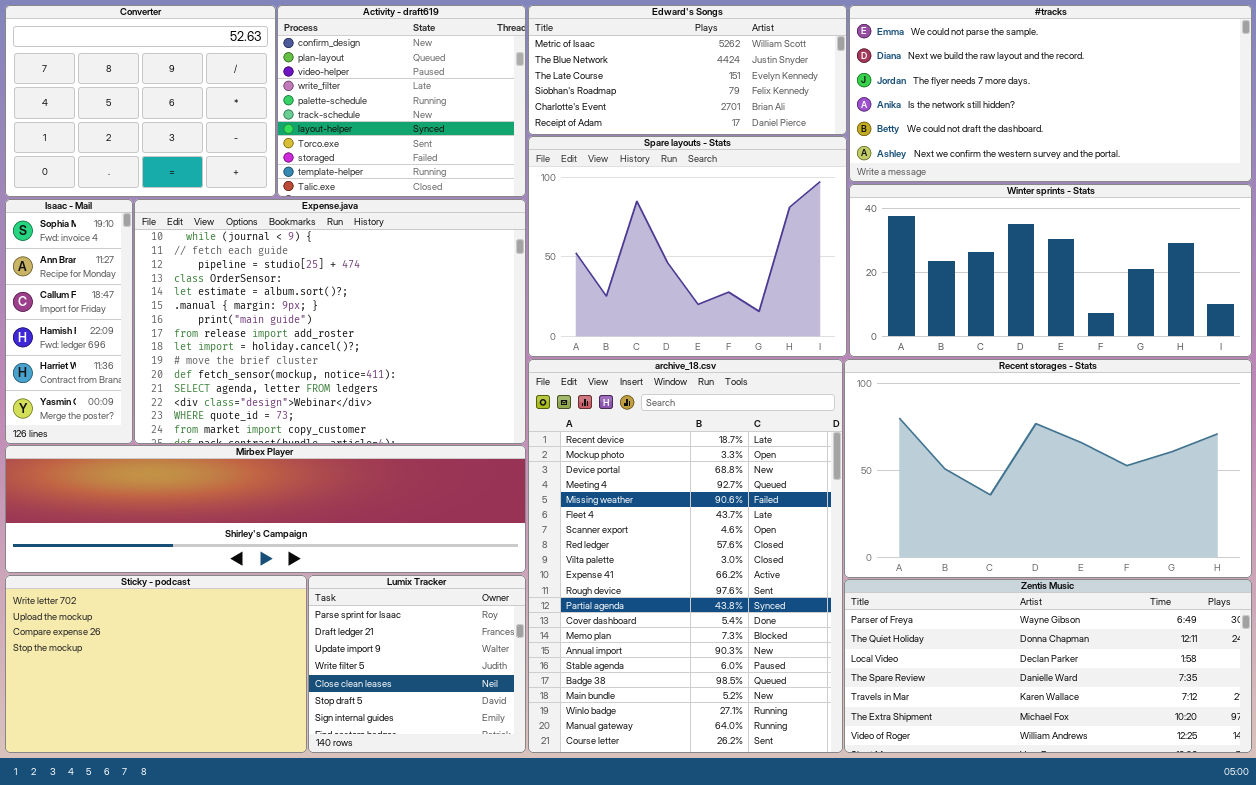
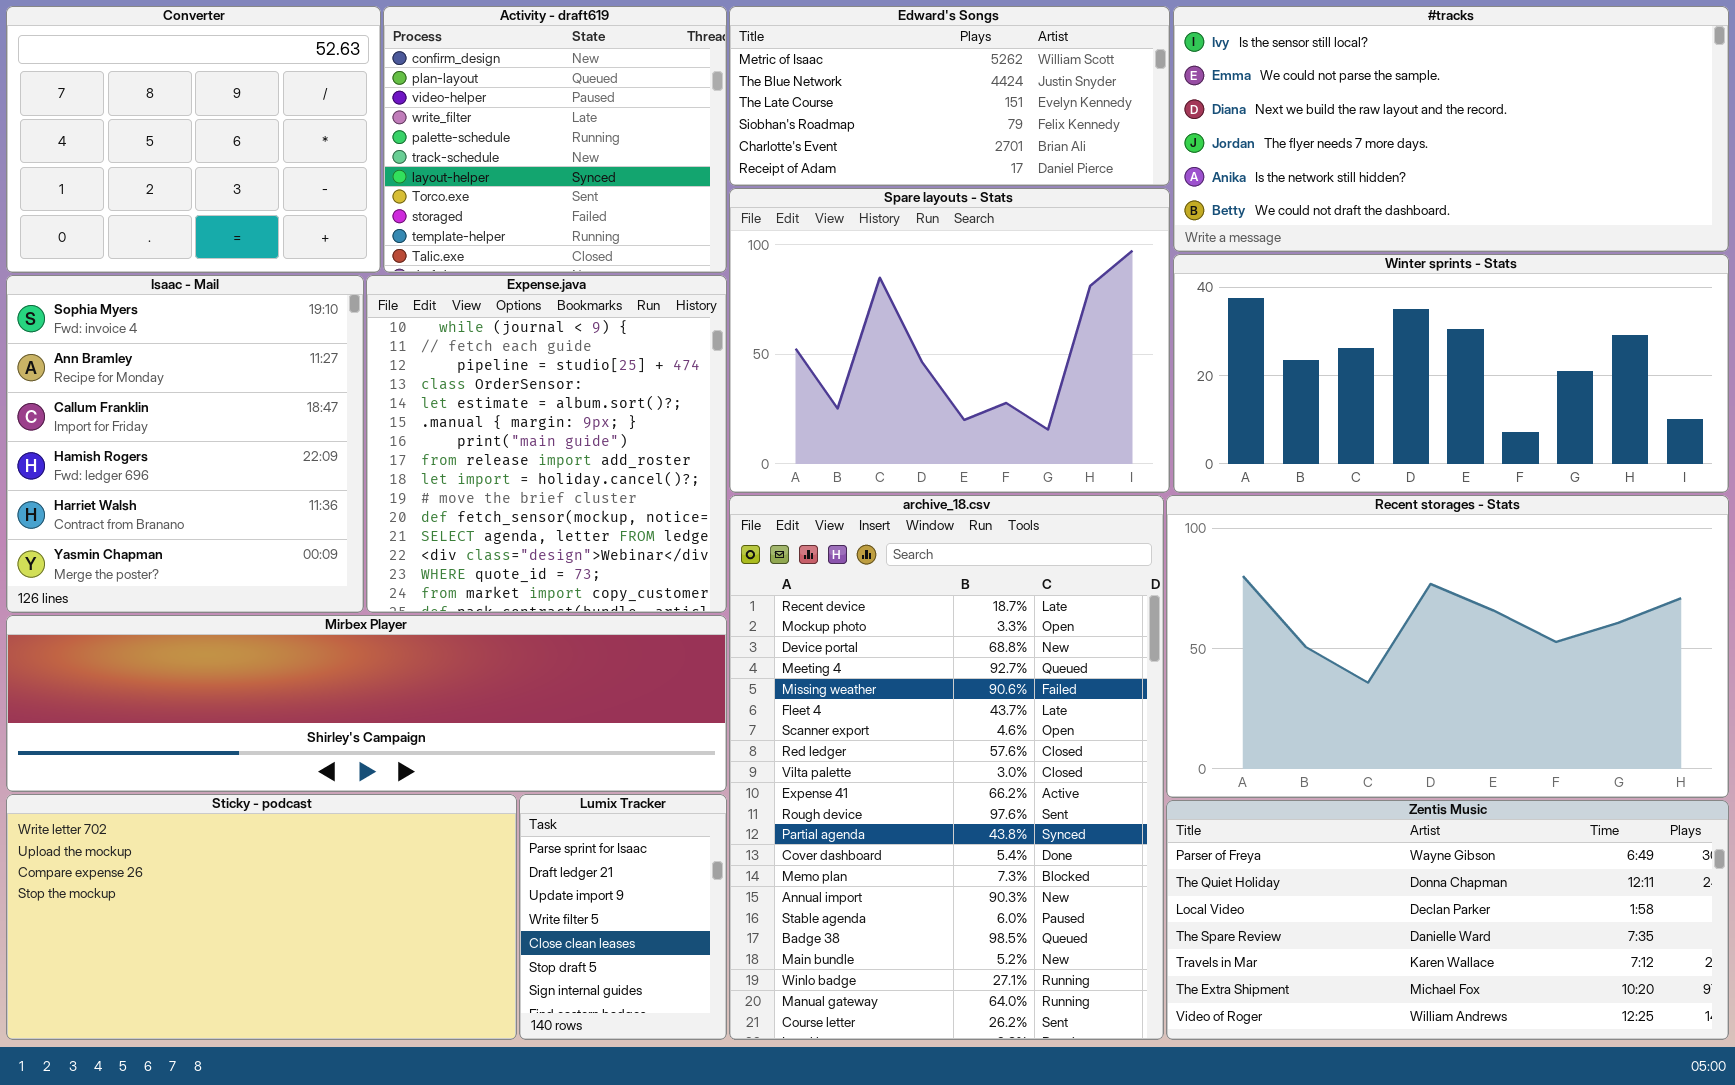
#tracks: [849,5,1252,182] -> [1173,6,1729,252], scrolled up 1 row
Isaac - Mail: [5,199,133,444] -> [6,275,364,613], resized
Expense.java: [134,199,526,444] -> [366,275,727,613], resized
Sticky - podcast: [5,575,307,753] -> [6,794,517,1040], resized
Lumix Tracker: [308,575,526,753] -> [519,794,727,1040], resized

